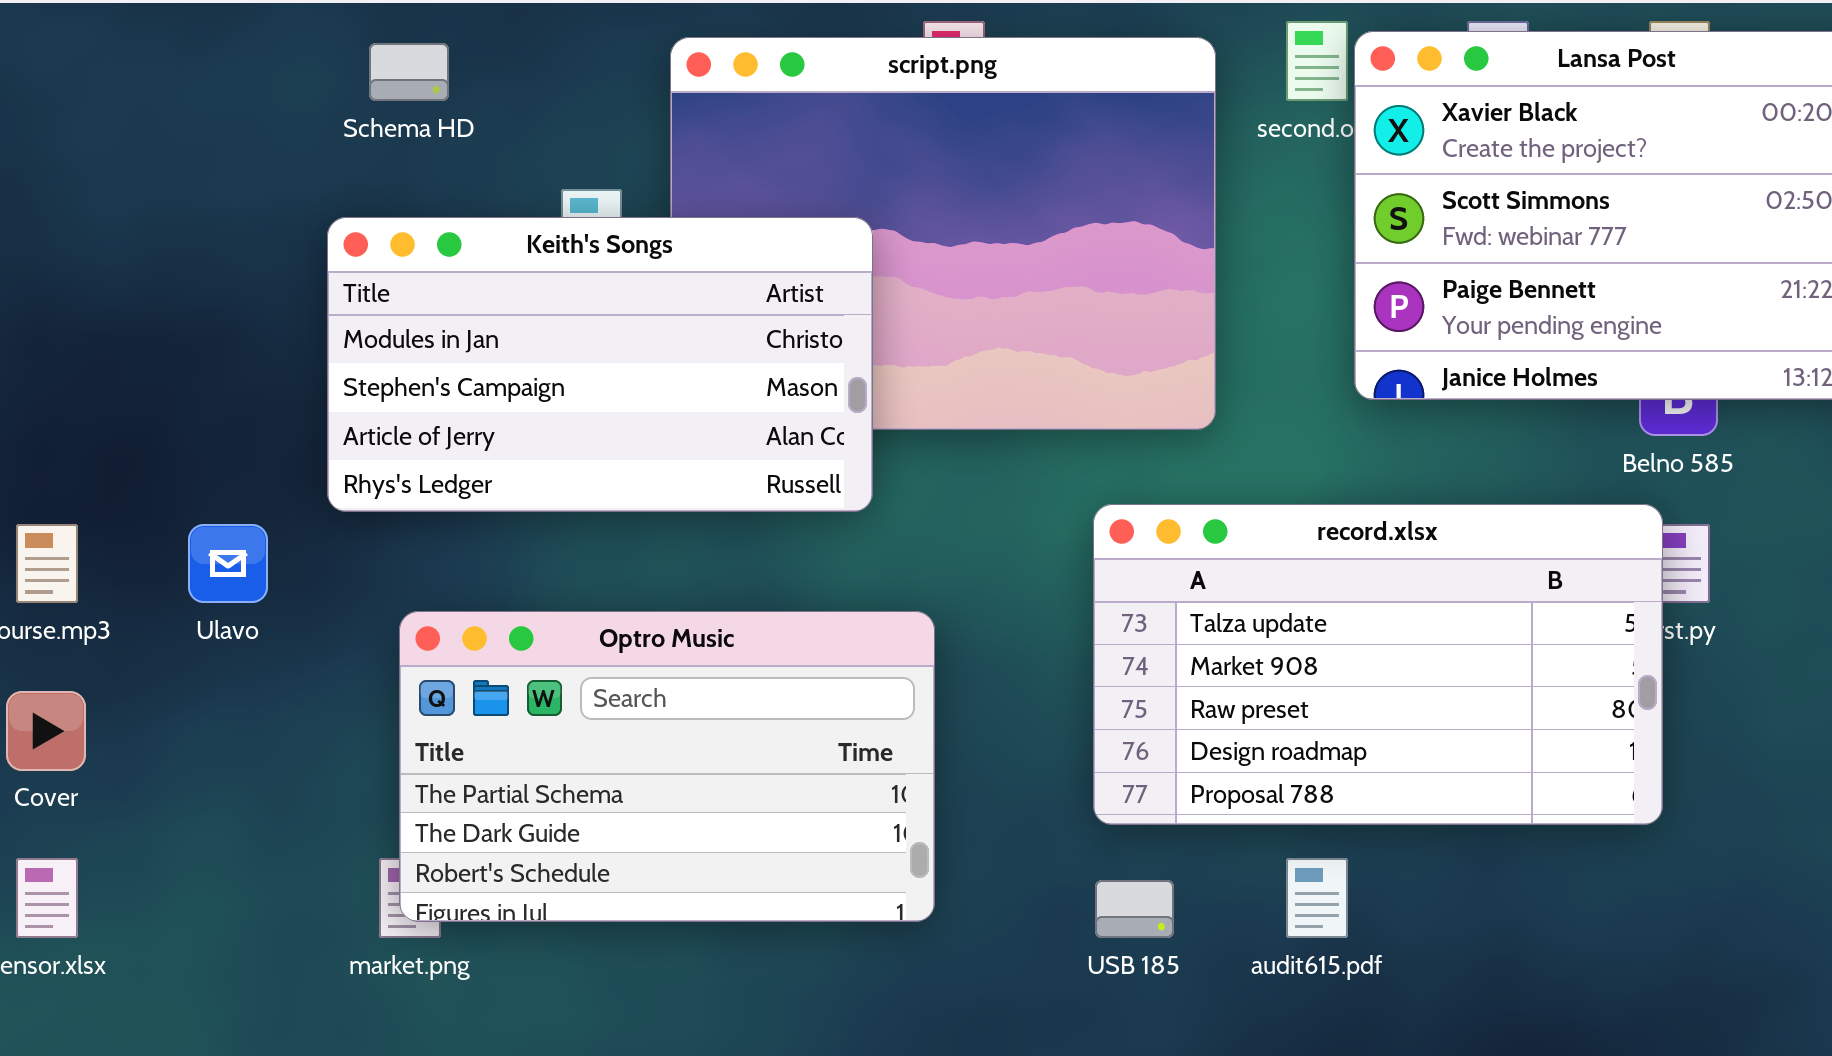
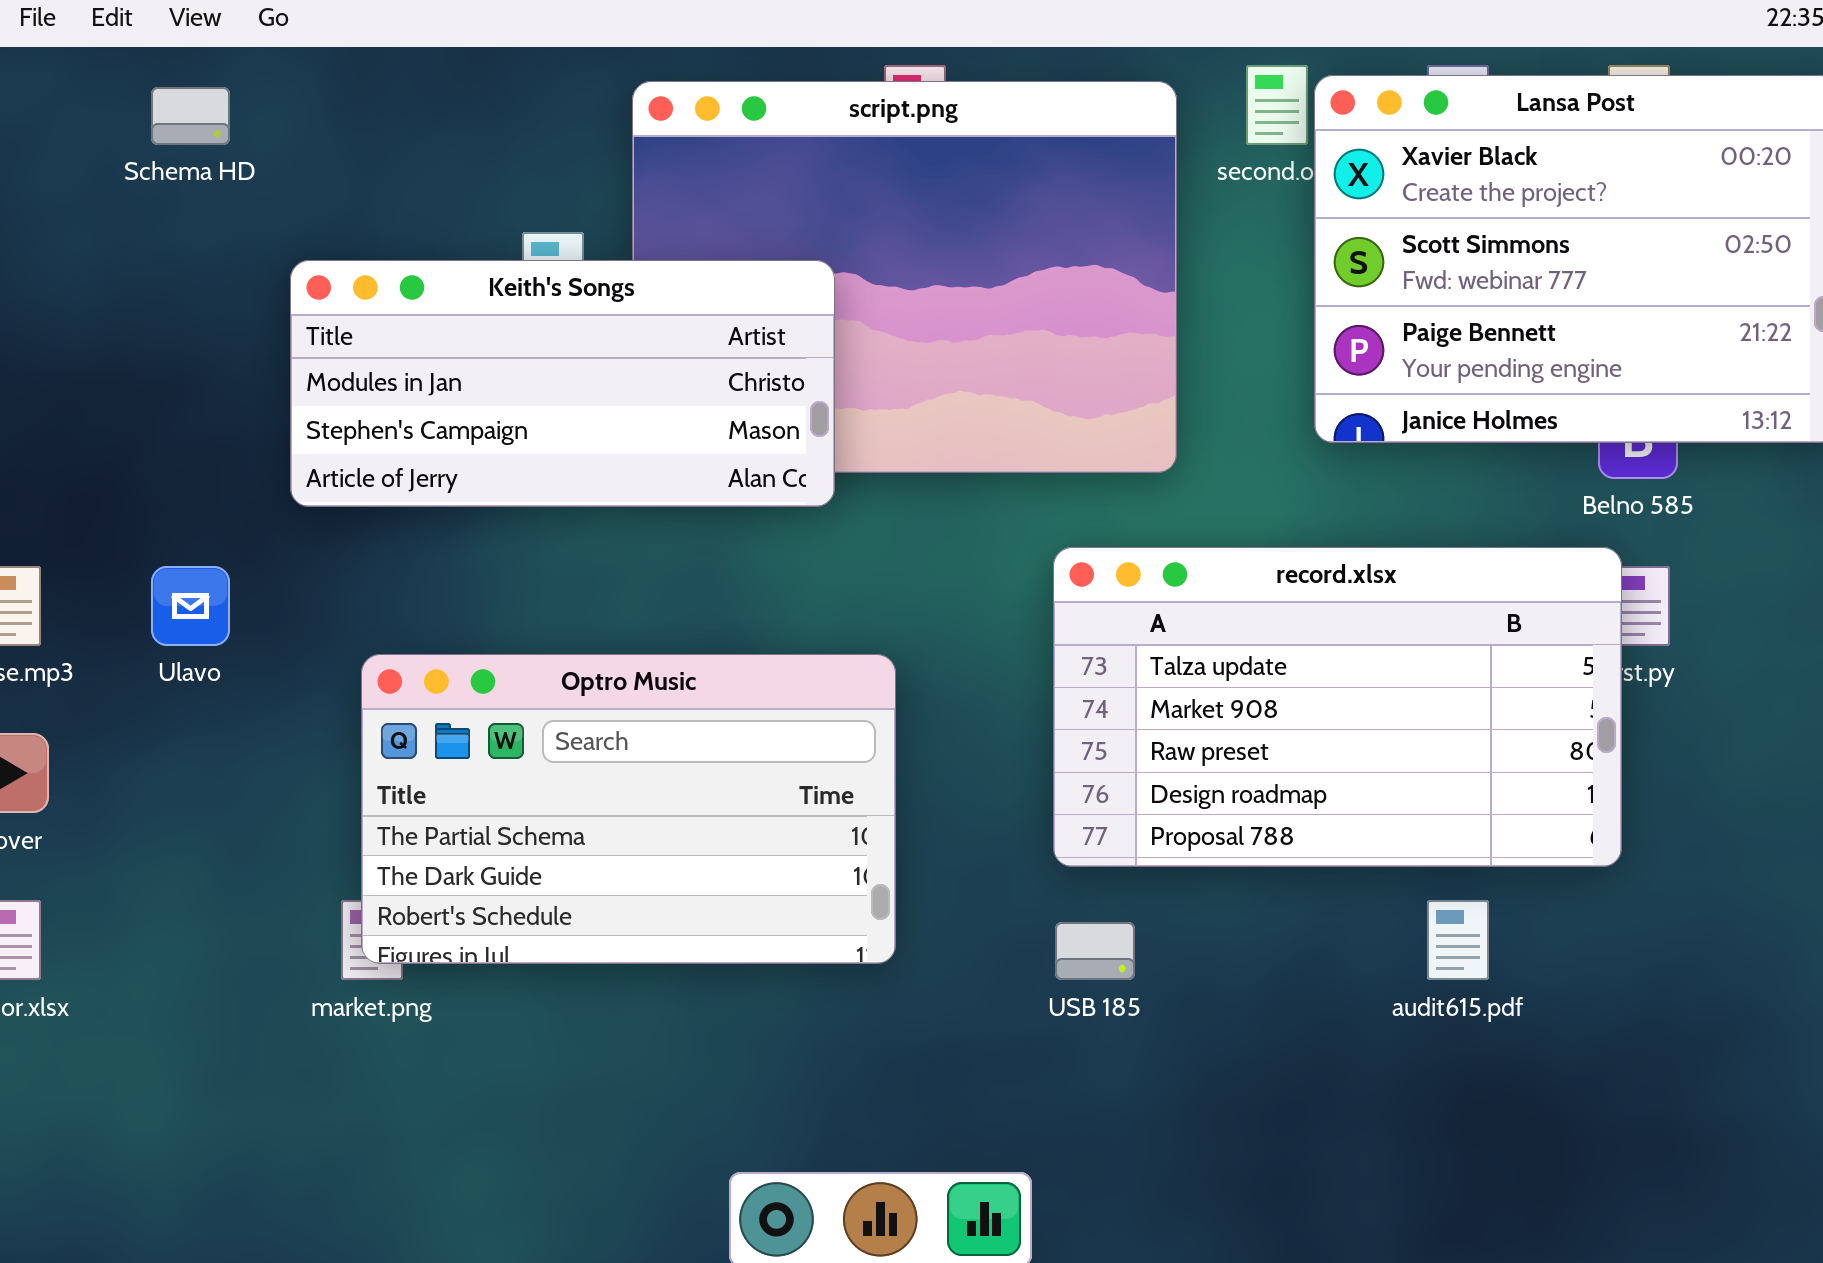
Schema HD: [369,43,449,101] -> [151,87,230,145], moved
Keith's Songs: [327,217,873,512] -> [290,260,835,507], resized
audit615.pdf: [1286,858,1348,938] -> [1427,900,1489,980], moved

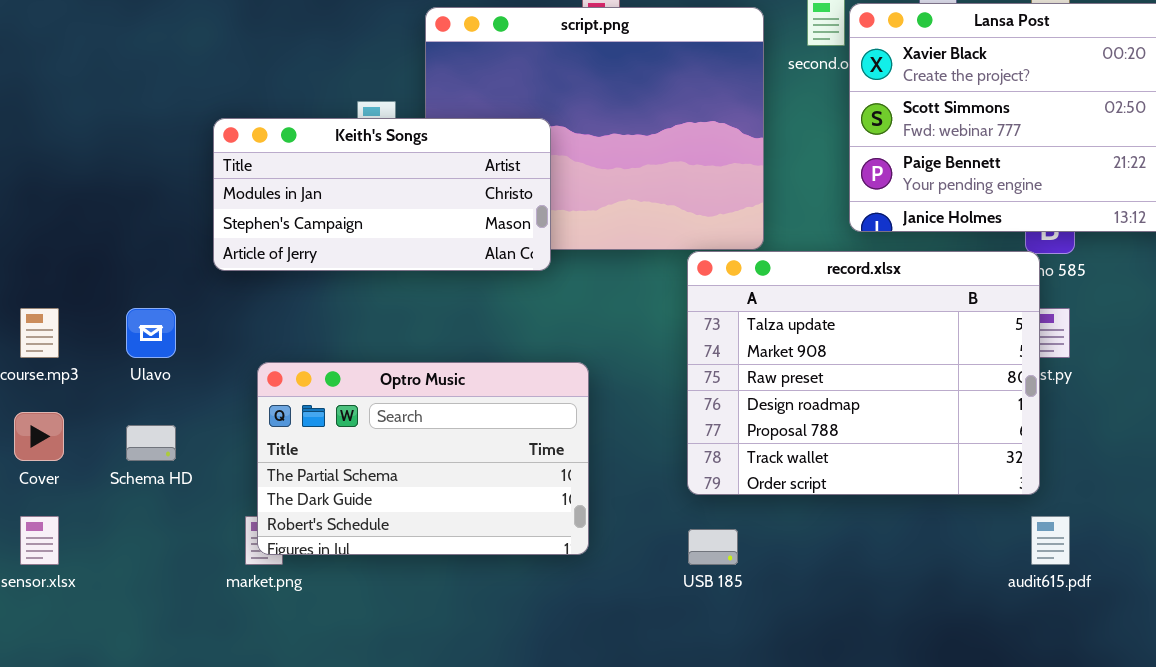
Schema HD: [151,87,230,145] -> [126,425,176,461], moved
record.xlsx: [1053,547,1622,867] -> [687,251,1040,495], resized
audit615.pdf: [1427,900,1489,980] -> [1031,516,1070,565], moved

